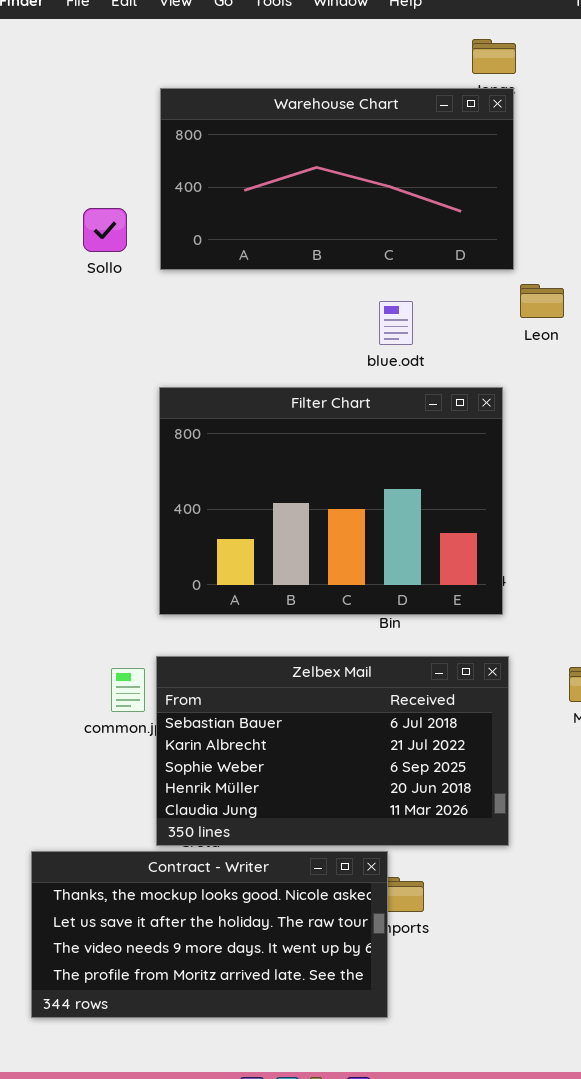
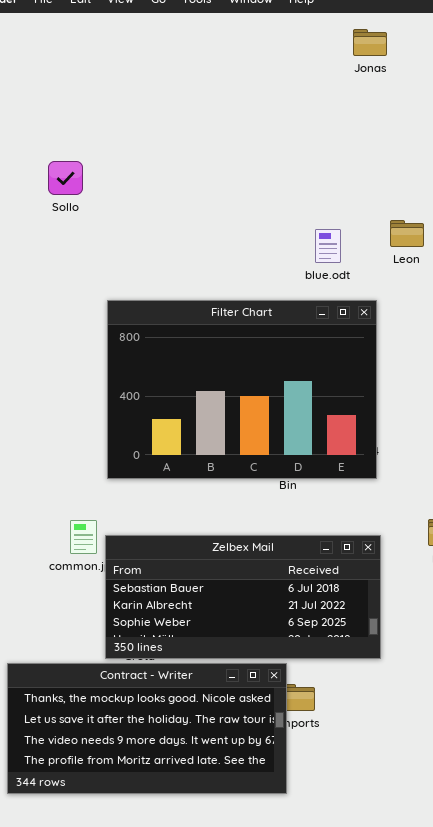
Warehouse Chart: [160,88,514,270] -> none, closed
blue.odt: [379,301,413,345] -> [315,229,341,263], moved
Zelbex Mail: [156,656,509,846] -> [105,535,381,659], resized

